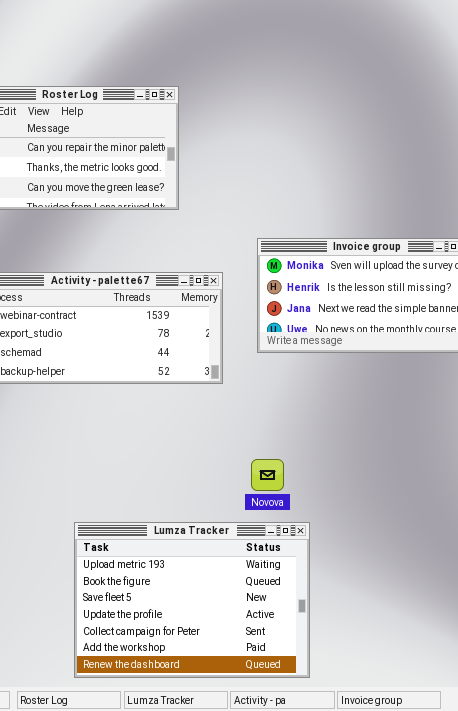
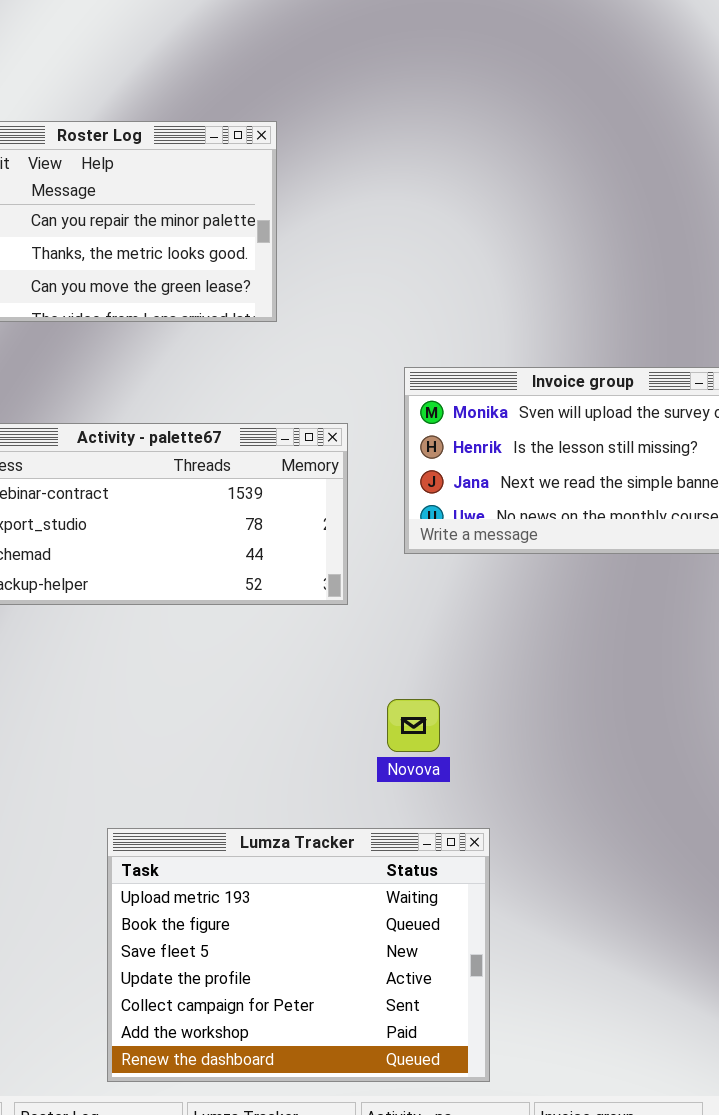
Novova: [251,459,284,491] -> [387,699,440,752], moved

